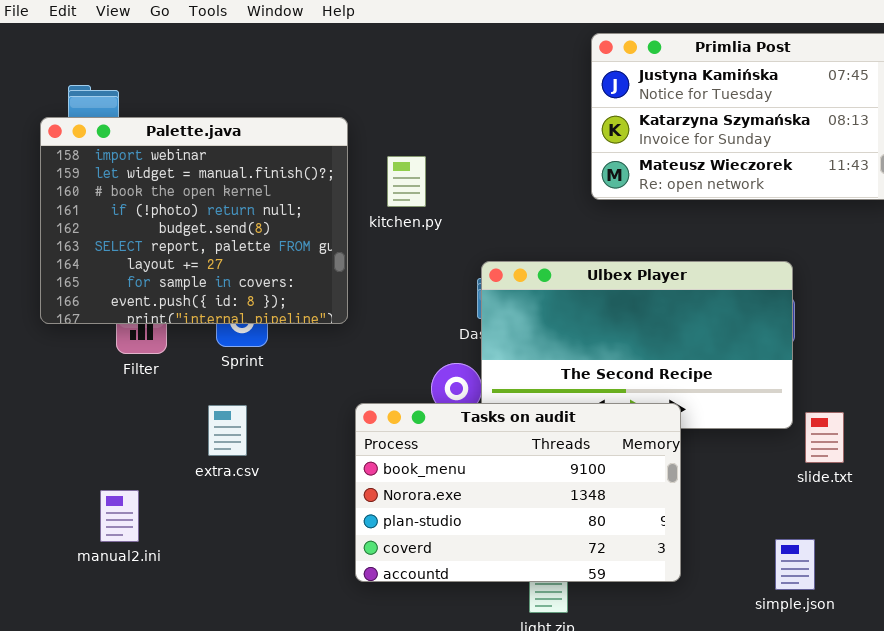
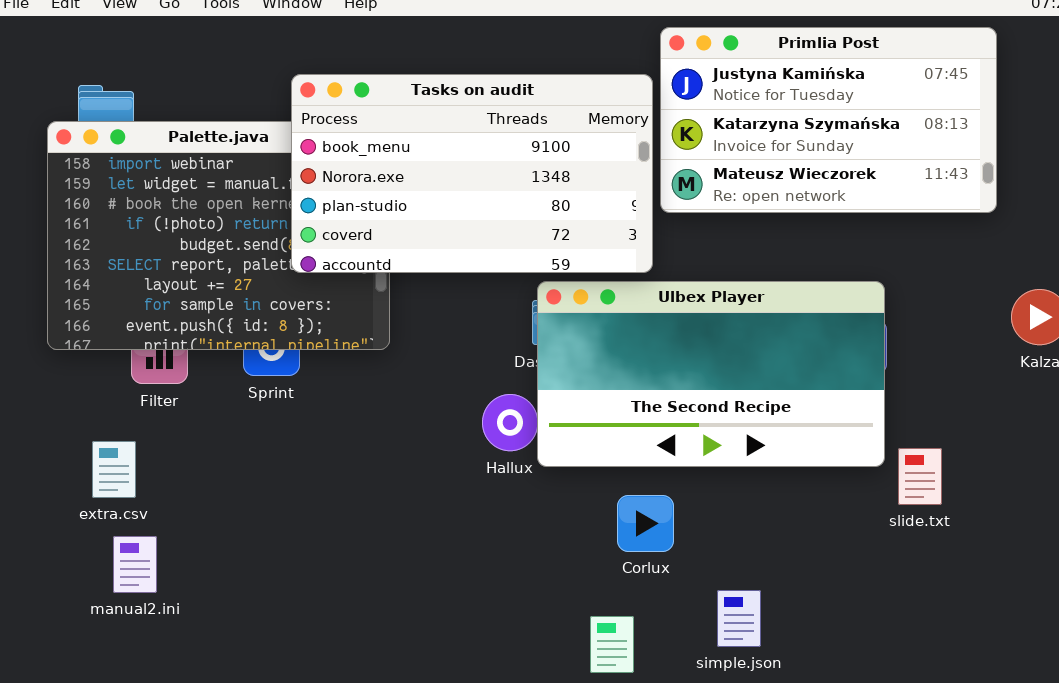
Tasks on audit: [355,403,681,582] -> [291,74,653,273], moved
extra.csv: [208,405,247,456] -> [92,441,136,498], moved
simple.json: [775,539,815,590] -> [717,590,761,647], moved

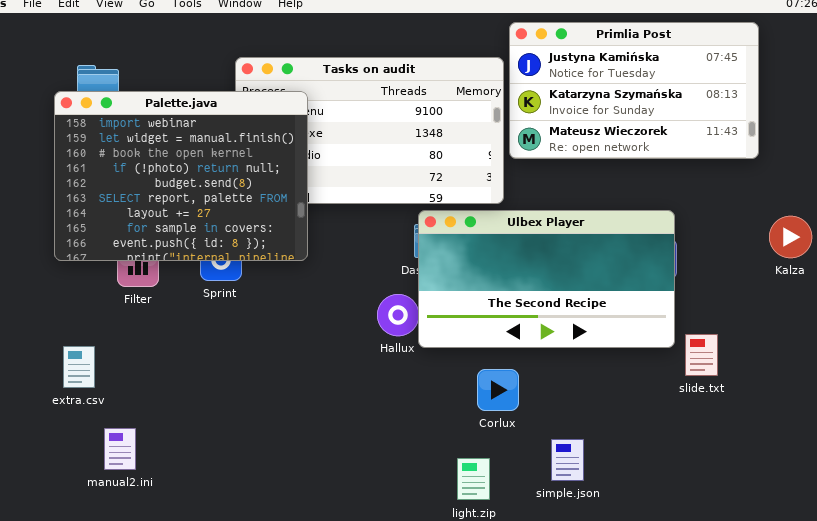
Palette.java: [47,121,390,350] -> [54,91,308,261], raised
extra.csv: [92,441,136,498] -> [63,346,95,388], moved
manual2.ini: [113,536,157,593] -> [104,428,136,470], moved

